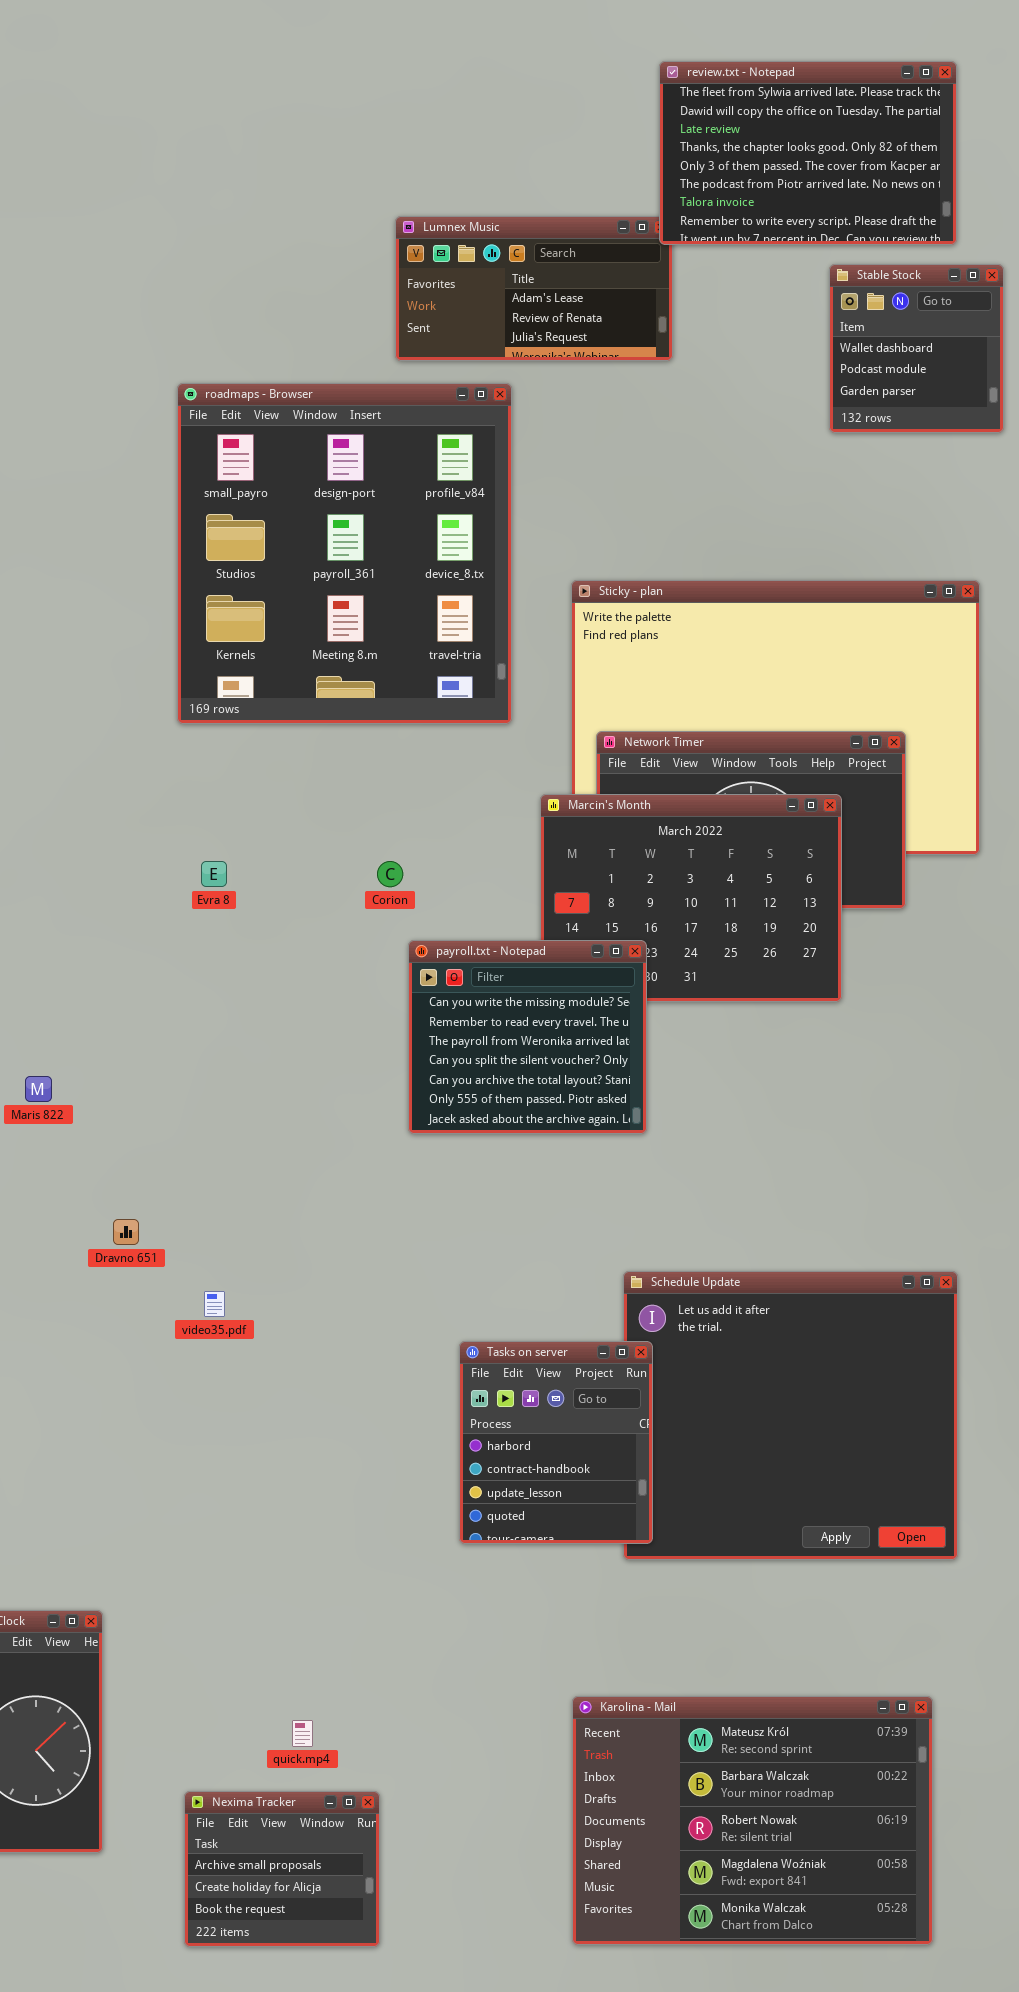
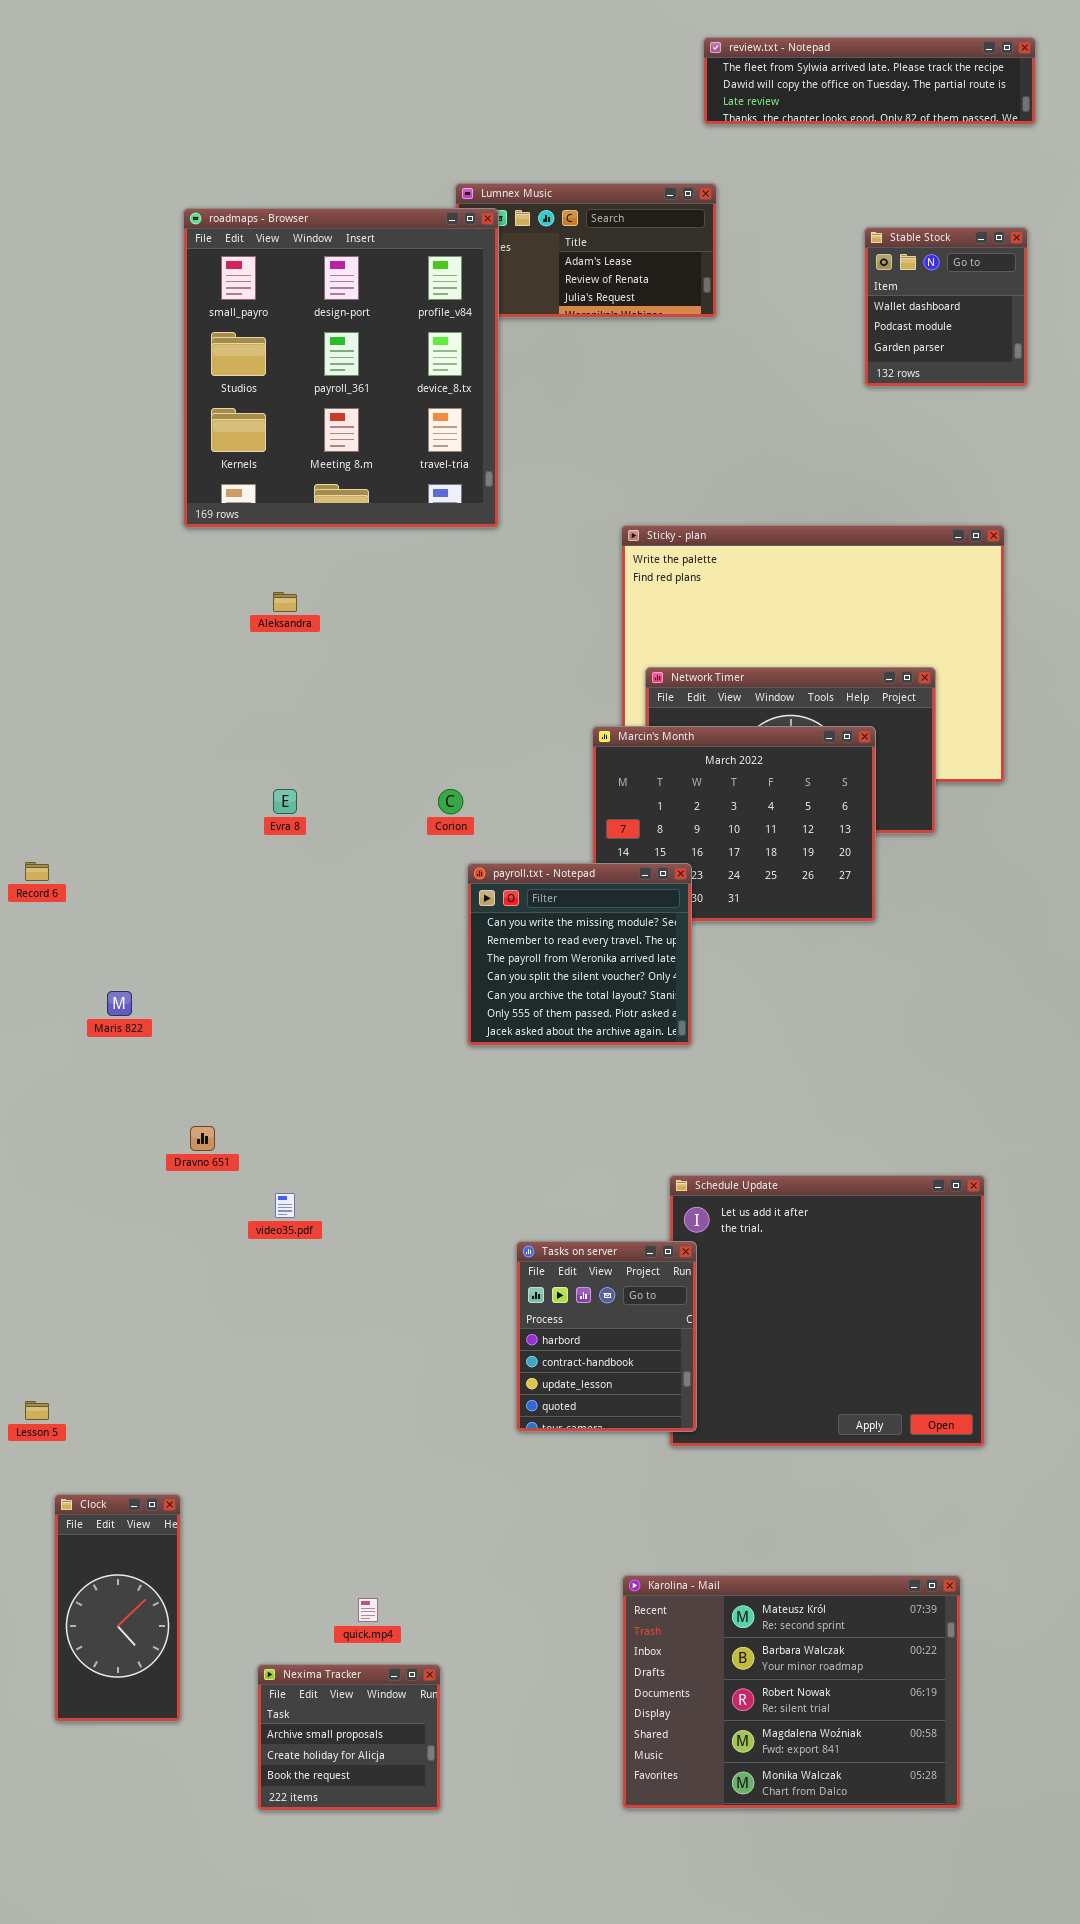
review.txt - Notepad: [659,61,957,245] -> [703,37,1036,125], resized
roadmaps - Browser: [177,383,512,724] -> [183,208,499,528], moved

